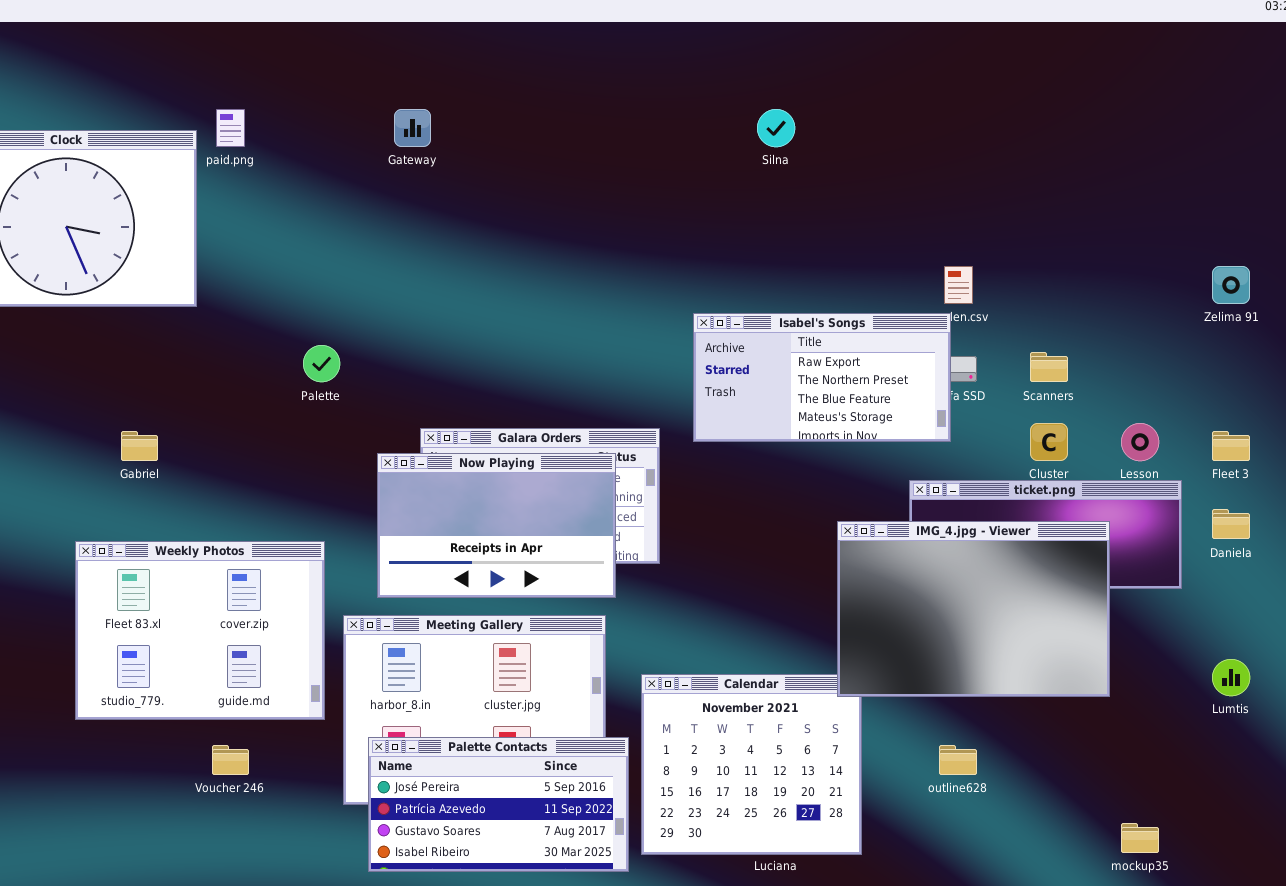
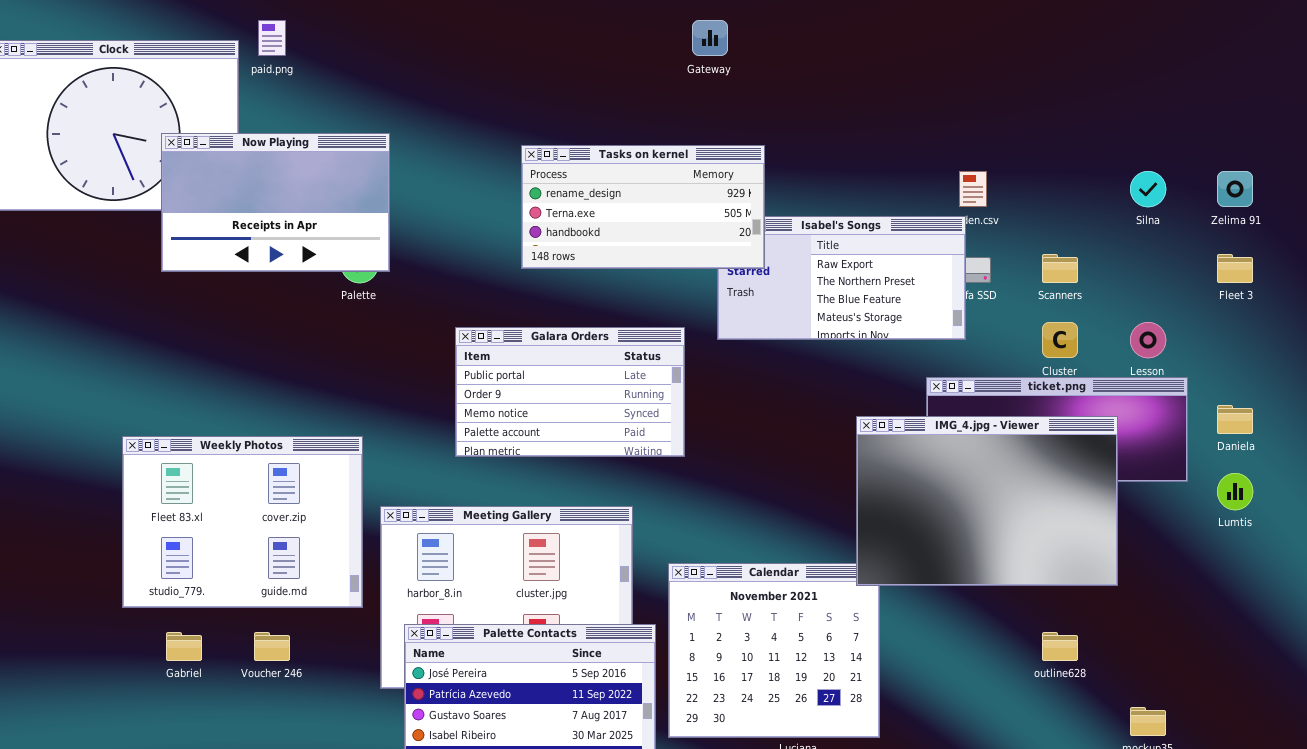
Gateway: [394,109,431,147] -> [692,20,728,56], moved
Silna: [757,109,795,147] -> [1130,171,1166,207], moved
Tasks on kernel: none -> [521,145,765,269], opened
Gabriel: [121,431,158,461] -> [166,632,202,661], moved
Fleet 3: [1212,431,1250,461] -> [1217,254,1253,283], moved
Now Playing: [377,453,616,598] -> [161,133,390,272], moved
Lumtis: [1212,659,1250,696] -> [1217,473,1253,510], moved
outline628: [939,745,977,775] -> [1042,632,1078,661], moved

